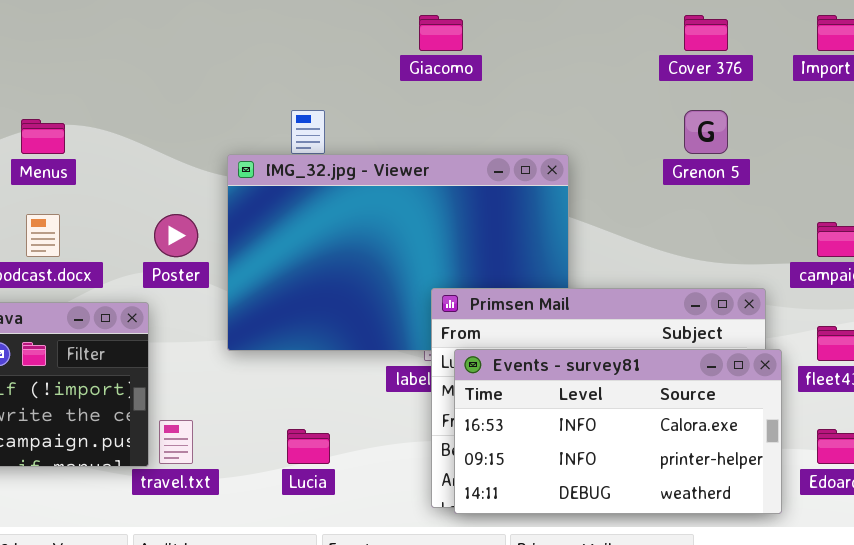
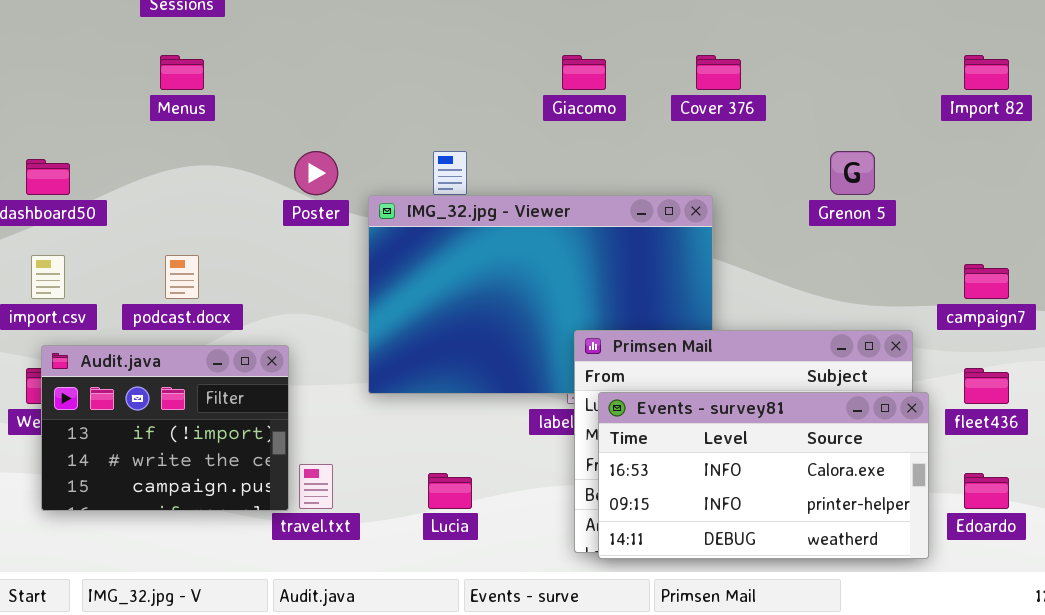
Cover 376: [684,15,728,51] -> [696,55,741,90], moved
Menus: [21,119,65,154] -> [160,55,204,90], moved
Poster: [154,214,198,257] -> [294,151,338,195], moved

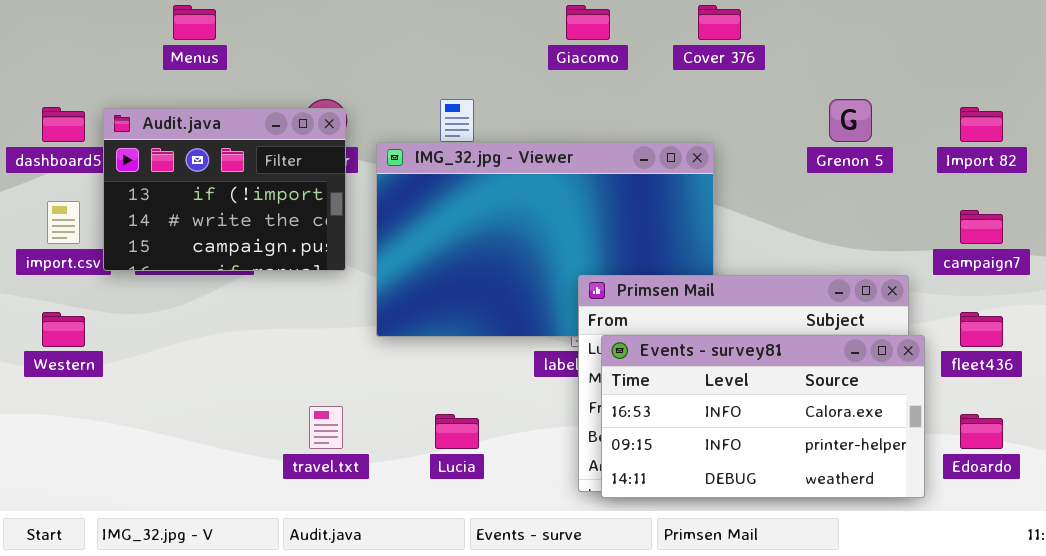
Import 82: [964,55,1009,90] -> [960,107,1003,142], moved
Audit.java: [41,345,289,511] -> [103,108,346,271], moved

